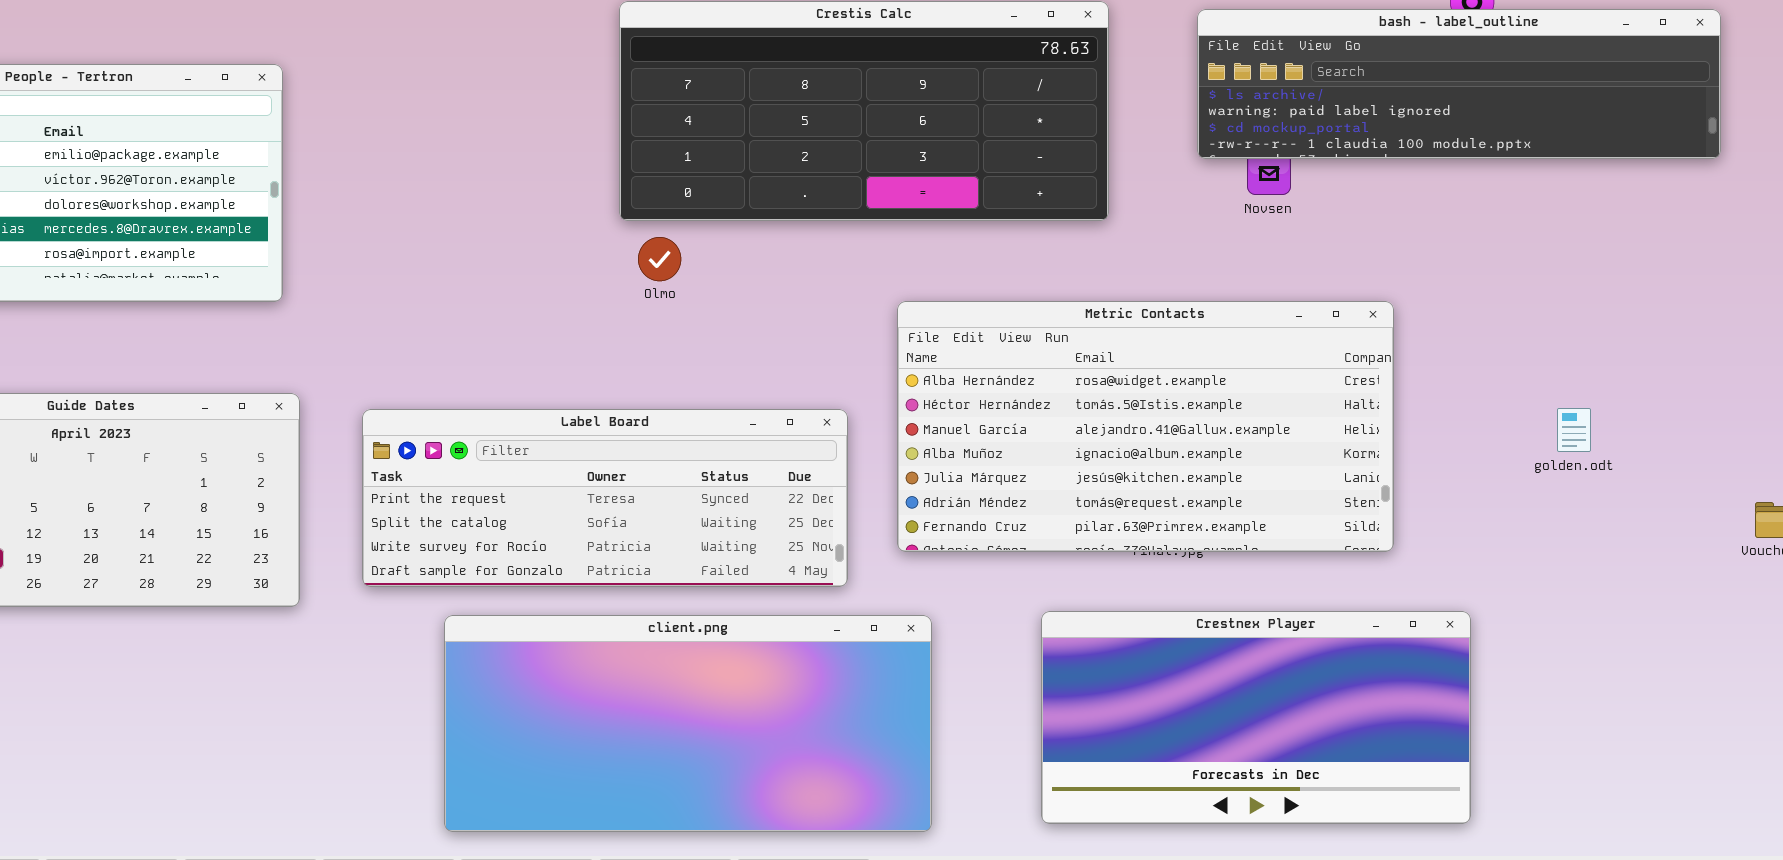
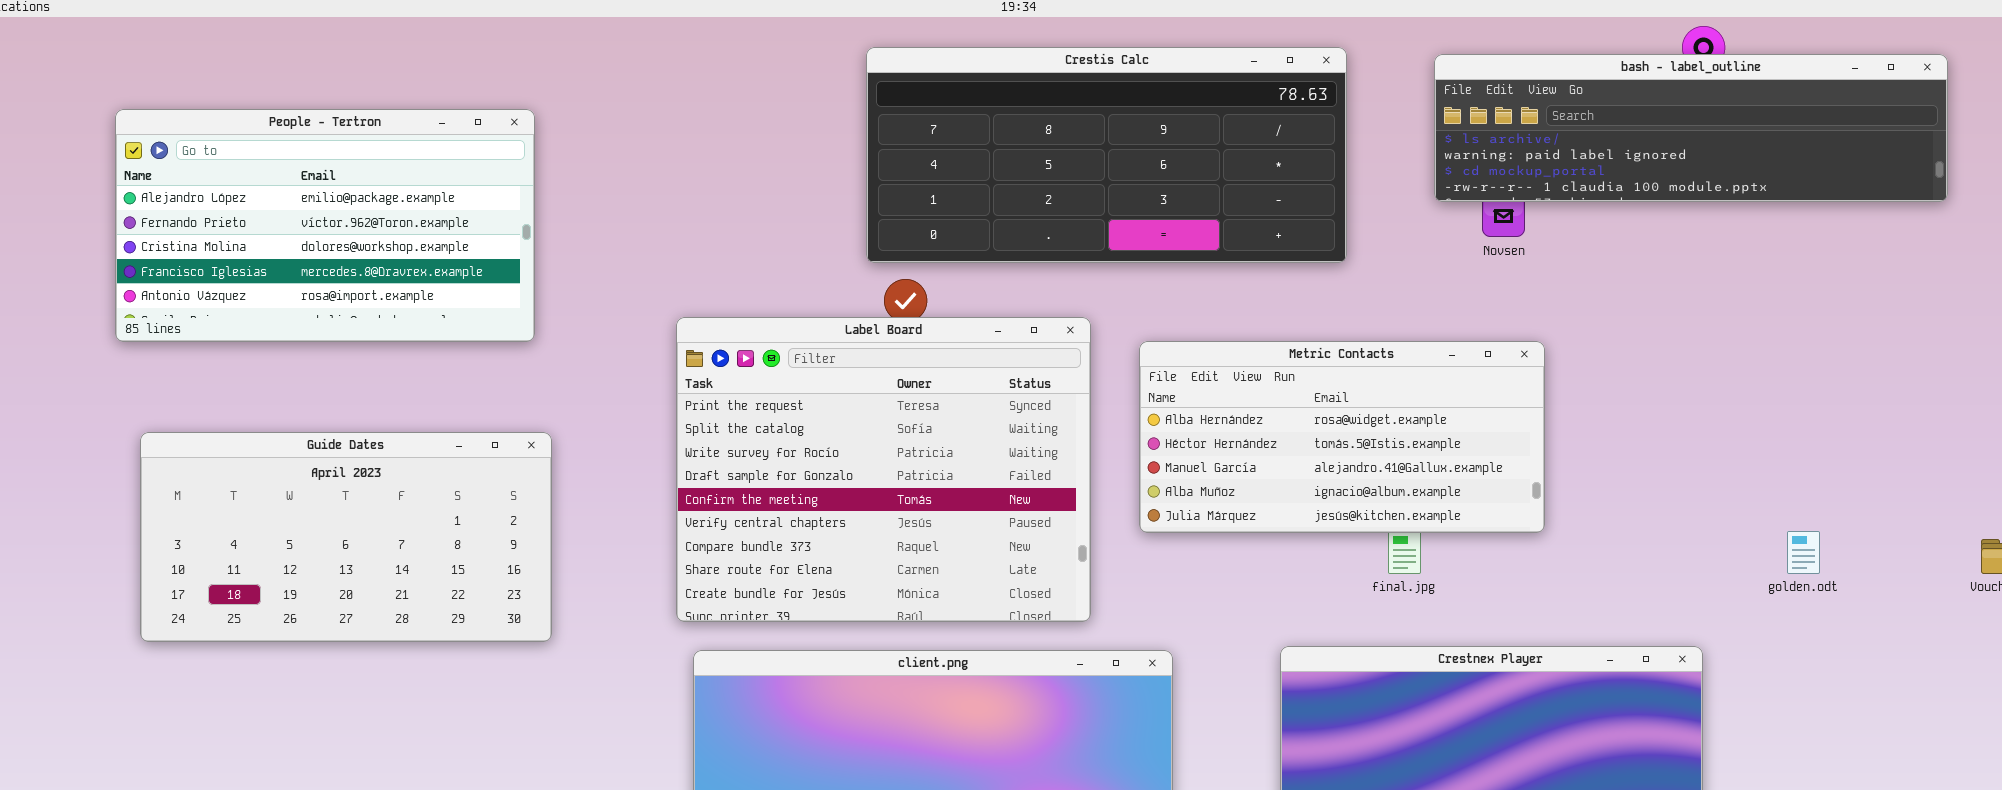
Metric Contacts: [897,301,1394,552] -> [1139,341,1545,533], resized
golden.odt: [1557,408,1591,452] -> [1787,531,1820,574], moved
Label Board: [362,409,848,587] -> [676,317,1091,622], resized

